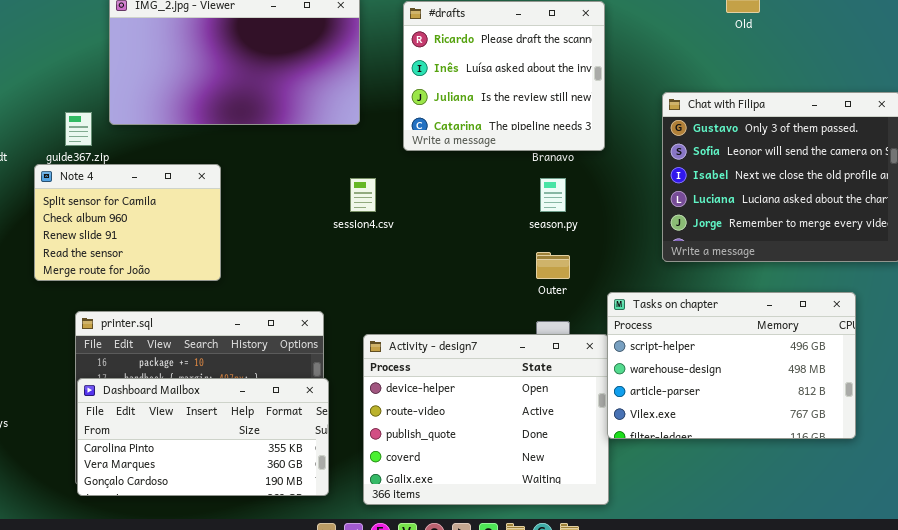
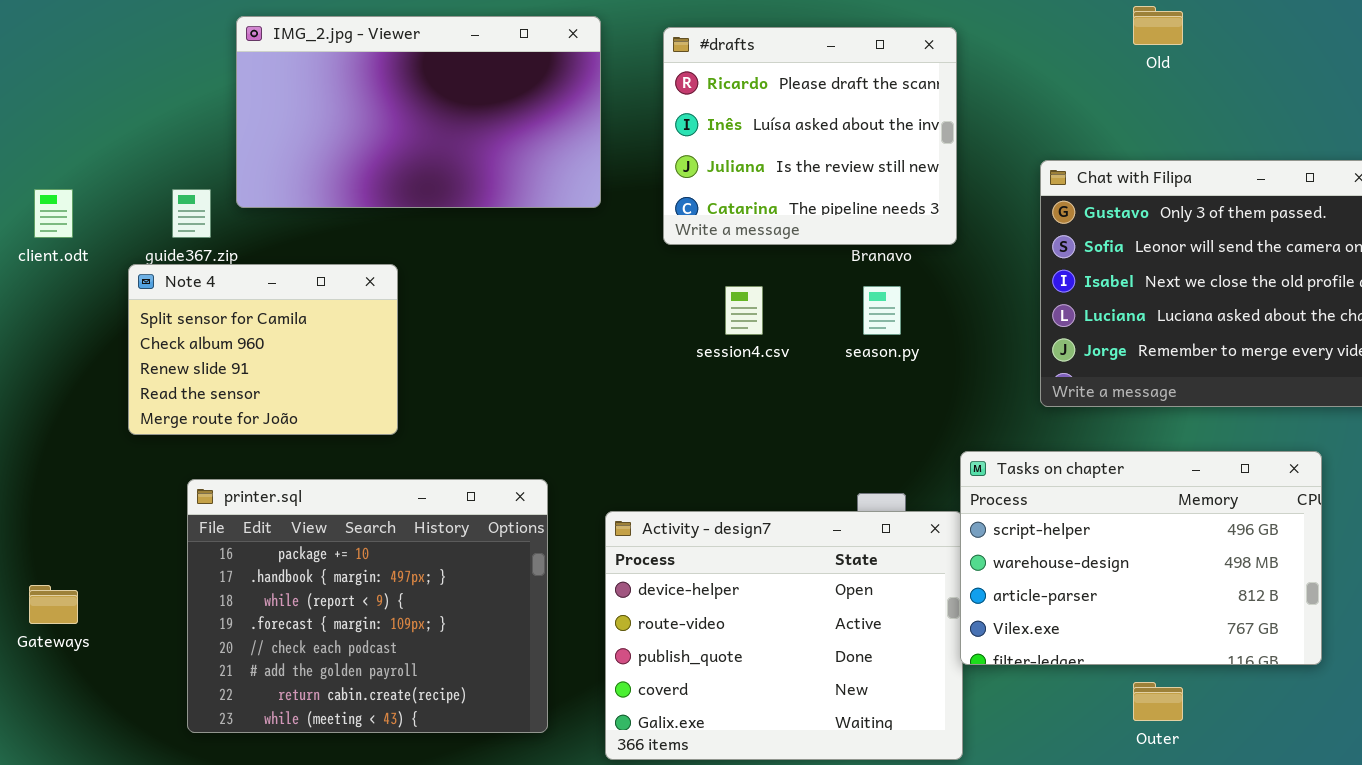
session4.csv: [350,178,376,212] -> [725,286,763,335], moved
Outer: [536,252,570,279] -> [1133,682,1183,721], moved
Dashboard Mailbox: [77,378,329,496] -> none, closed

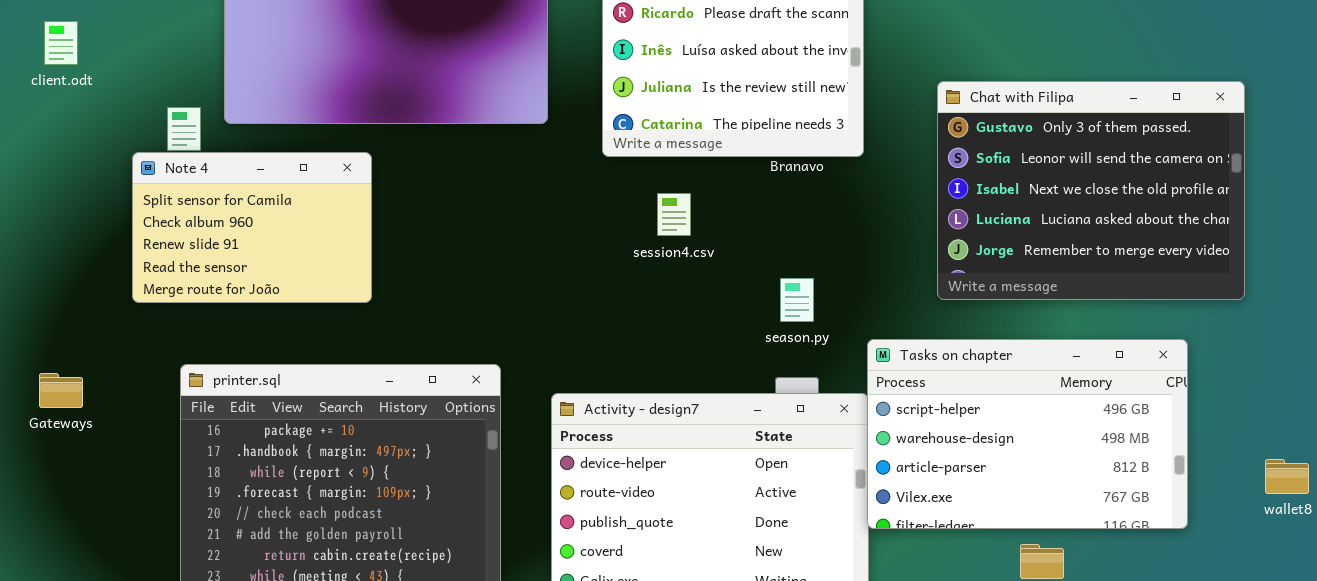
client.odt: [34,189,73,238] -> [44,21,78,65], moved
Note 4: [128,264,398,435] -> [132,152,372,303], moved
season.py: [863,286,901,335] -> [780,278,814,322], moved
Gateways: [29,585,78,624] -> [39,373,83,408], moved

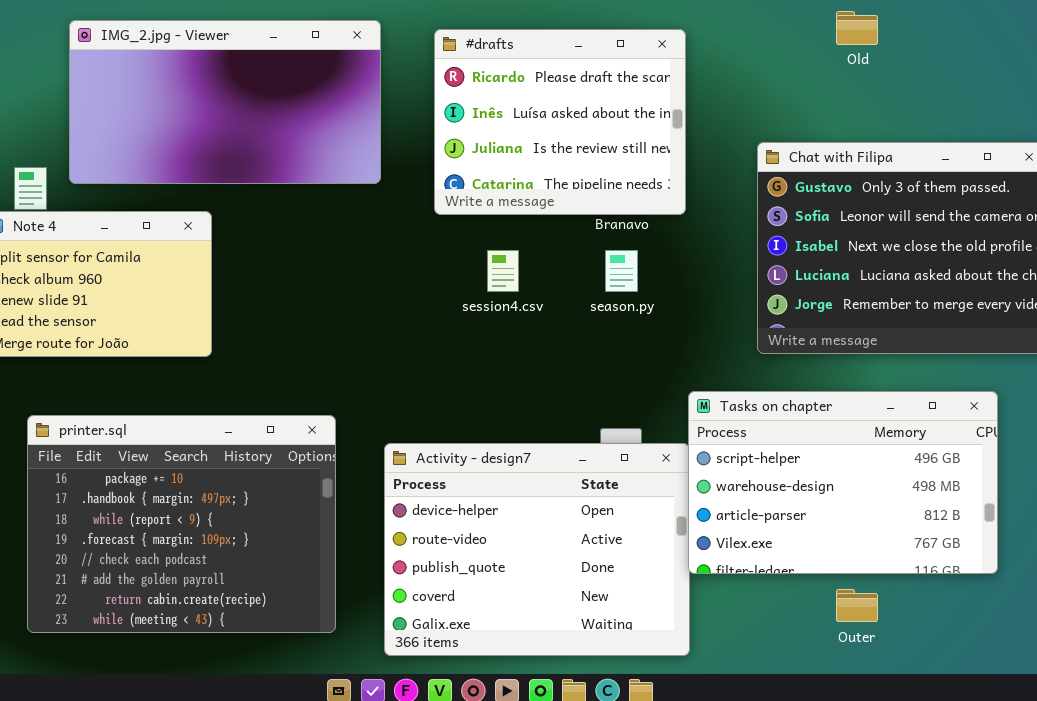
season.py: [780,278,814,322] -> [605,250,638,292], moved

